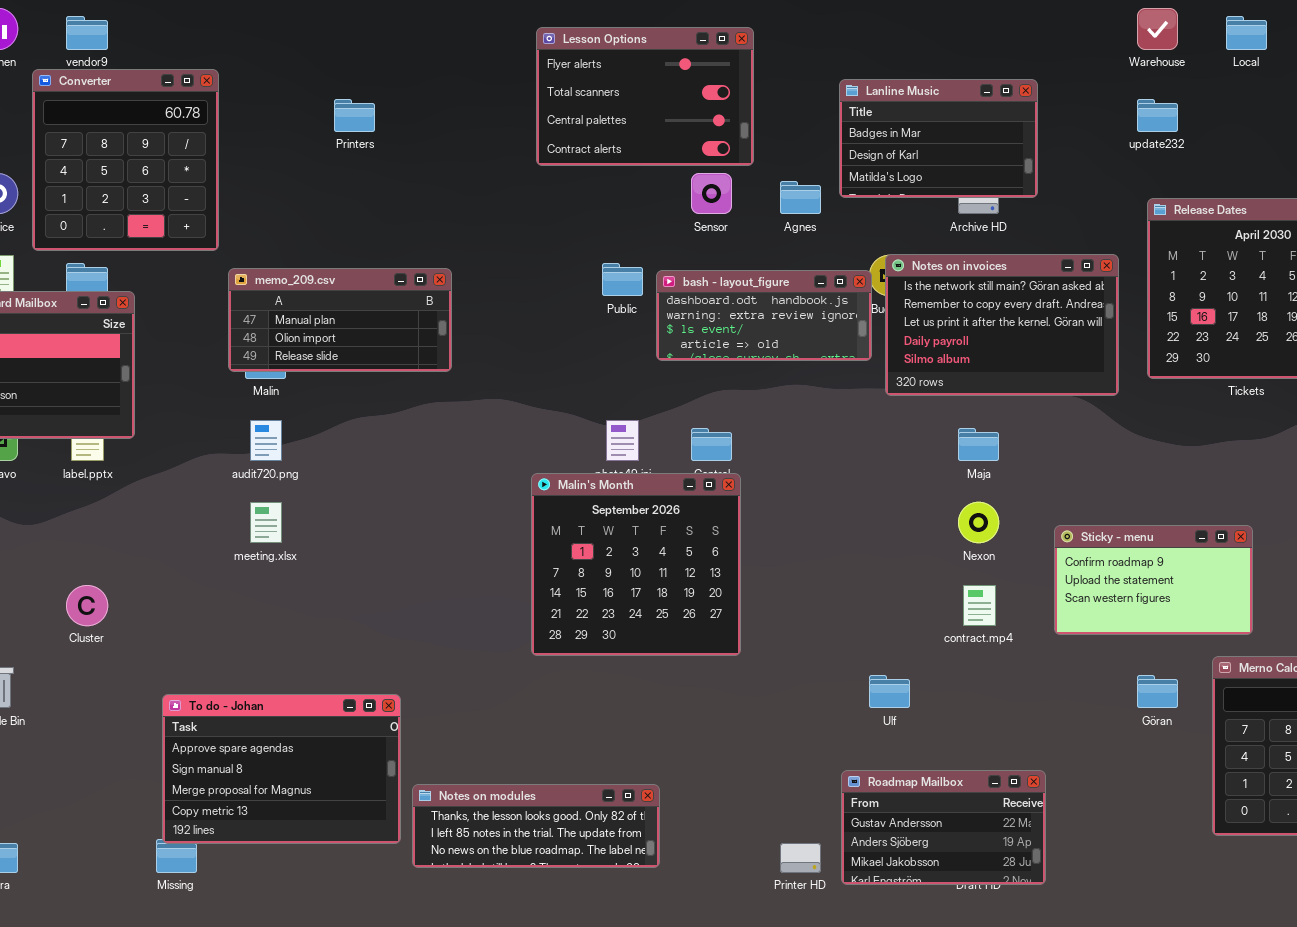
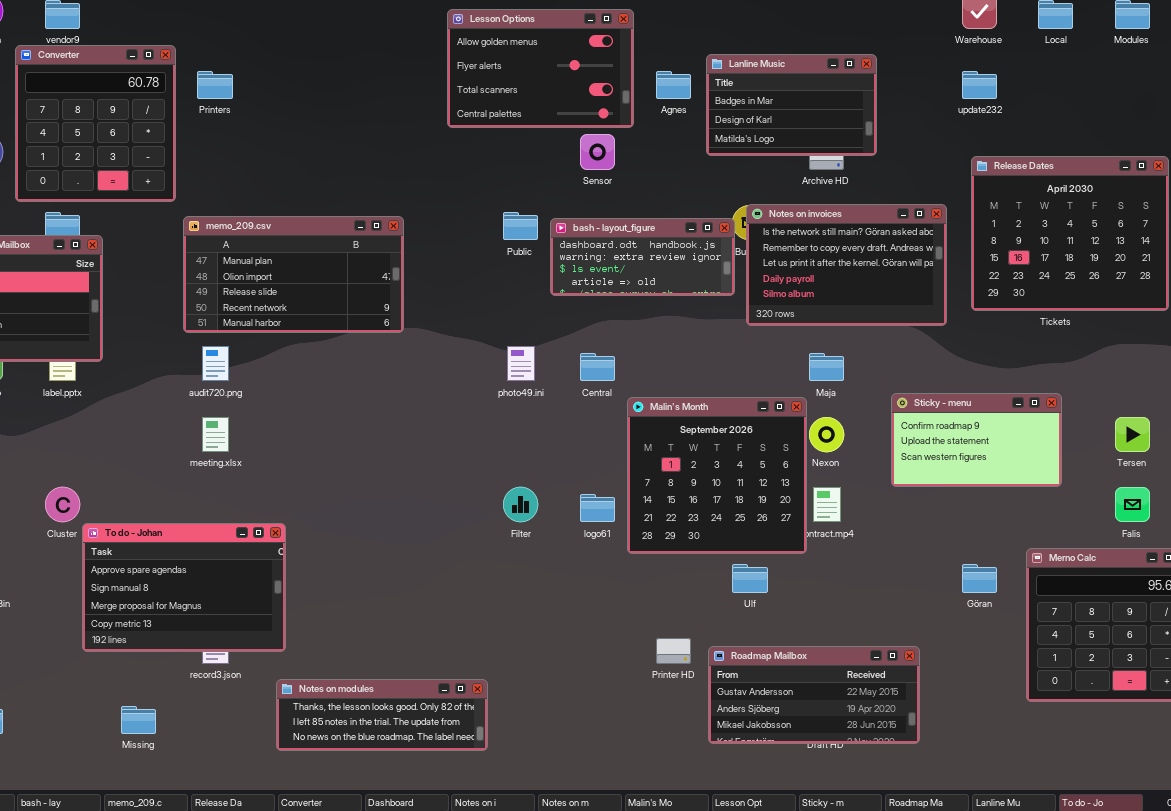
Lesson Options: [536,27,754,166] -> [447,9,634,128], scrolled up 1 row
Printers: [334,99,375,132] -> [197,71,233,99], moved
Agnes: [780,181,821,214] -> [656,71,691,99], moved
memo_209.csv: [228,268,452,372] -> [183,216,404,333], resized
Malin's Month: [531,473,741,656] -> [627,397,807,554], moved
Sticky - menu: [1054,525,1253,635] -> [891,393,1062,487], moved
To do - Johan: [162,694,401,844] -> [82,523,286,652], moved
Roadmap Mailbox: [841,770,1046,885] -> [708,646,920,744], resized
Notes on modules: [412,784,660,868] -> [276,679,488,751], moved
Printer HD: [780,843,821,873] -> [656,638,691,664], moved

